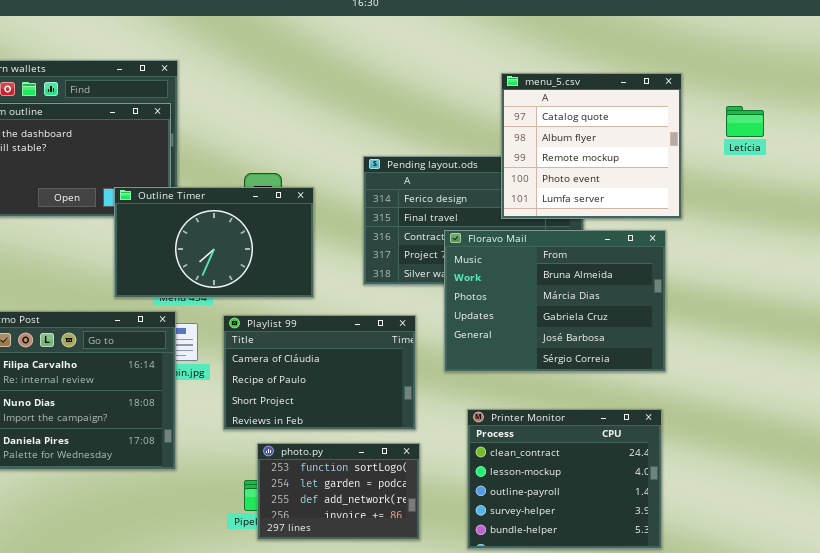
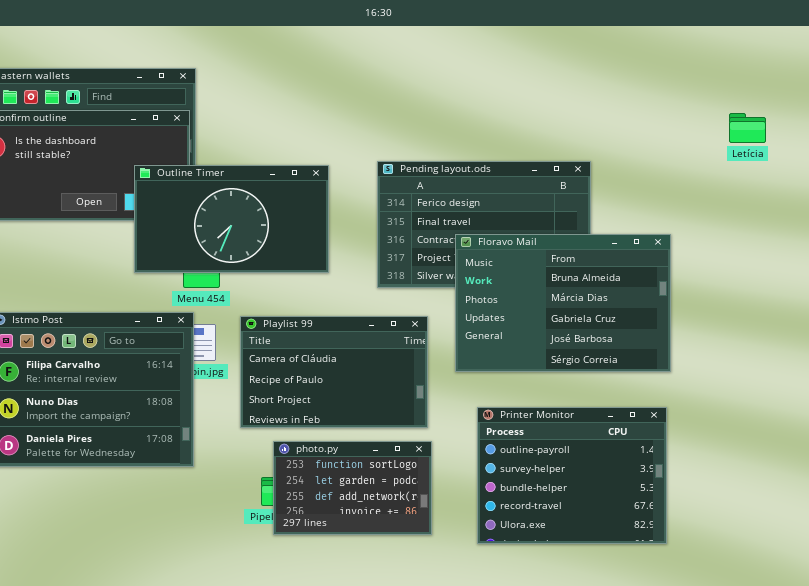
menu_5.csv: [501,73,682,219] -> none, closed
Outline Timer: [114,187,314,298] -> [134,165,329,273], moved
Printer Monitor: [467,409,662,549] -> [477,407,667,544], scrolled down 2 rows

